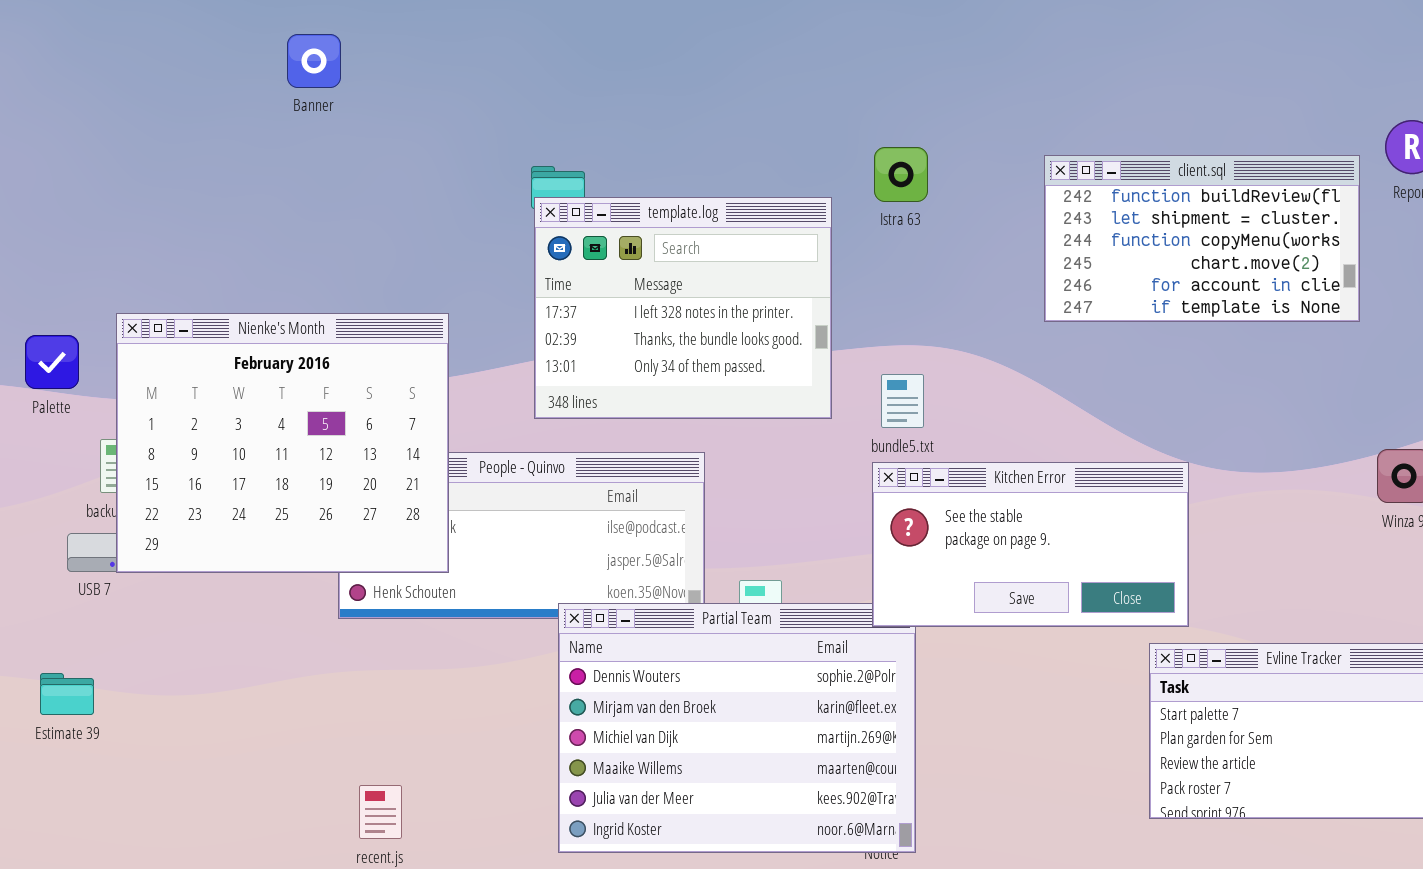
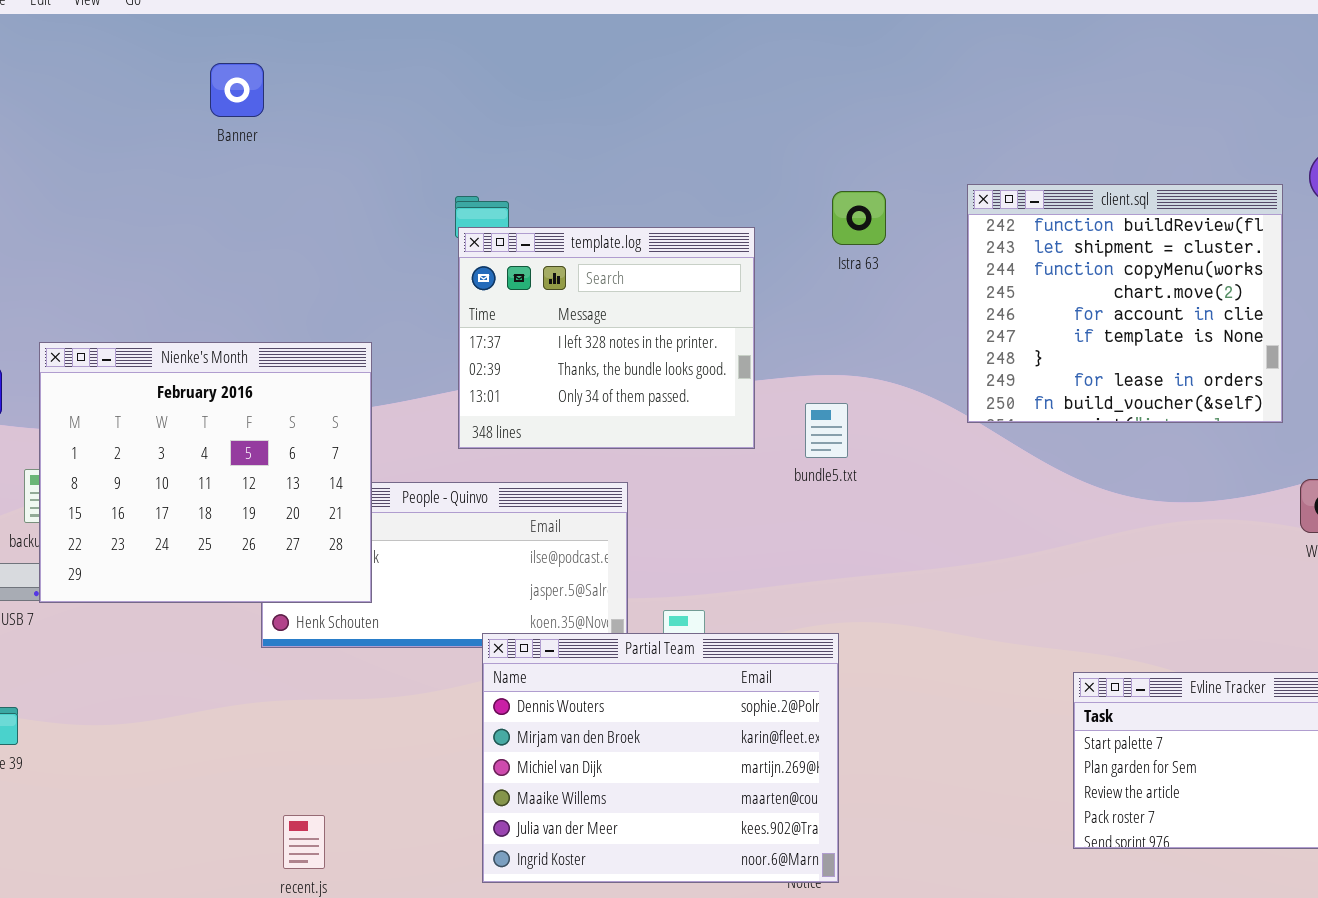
Istra 63: [874,147,928,202] -> [832,191,886,245], moved
client.sql: [1044,155,1360,322] -> [967,184,1283,423], resized
Kitchen Error: [872,462,1189,627] -> none, closed

